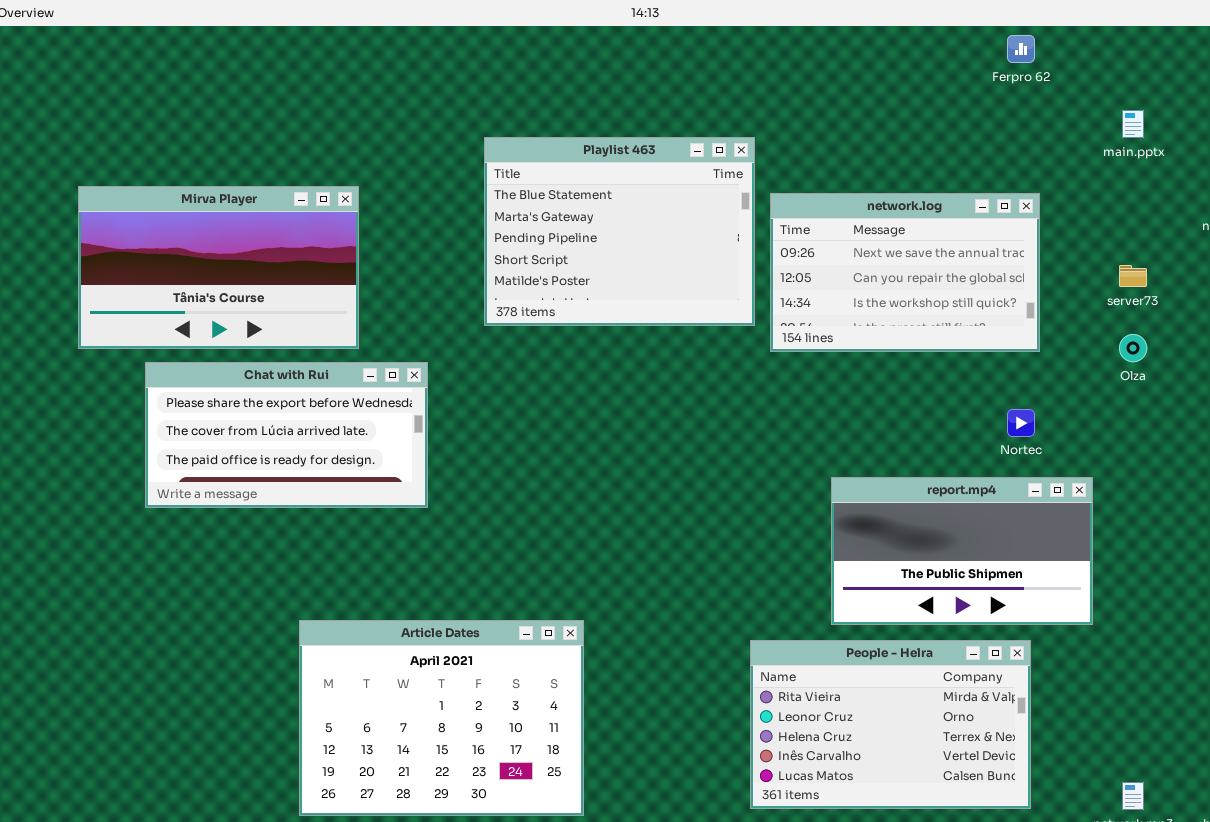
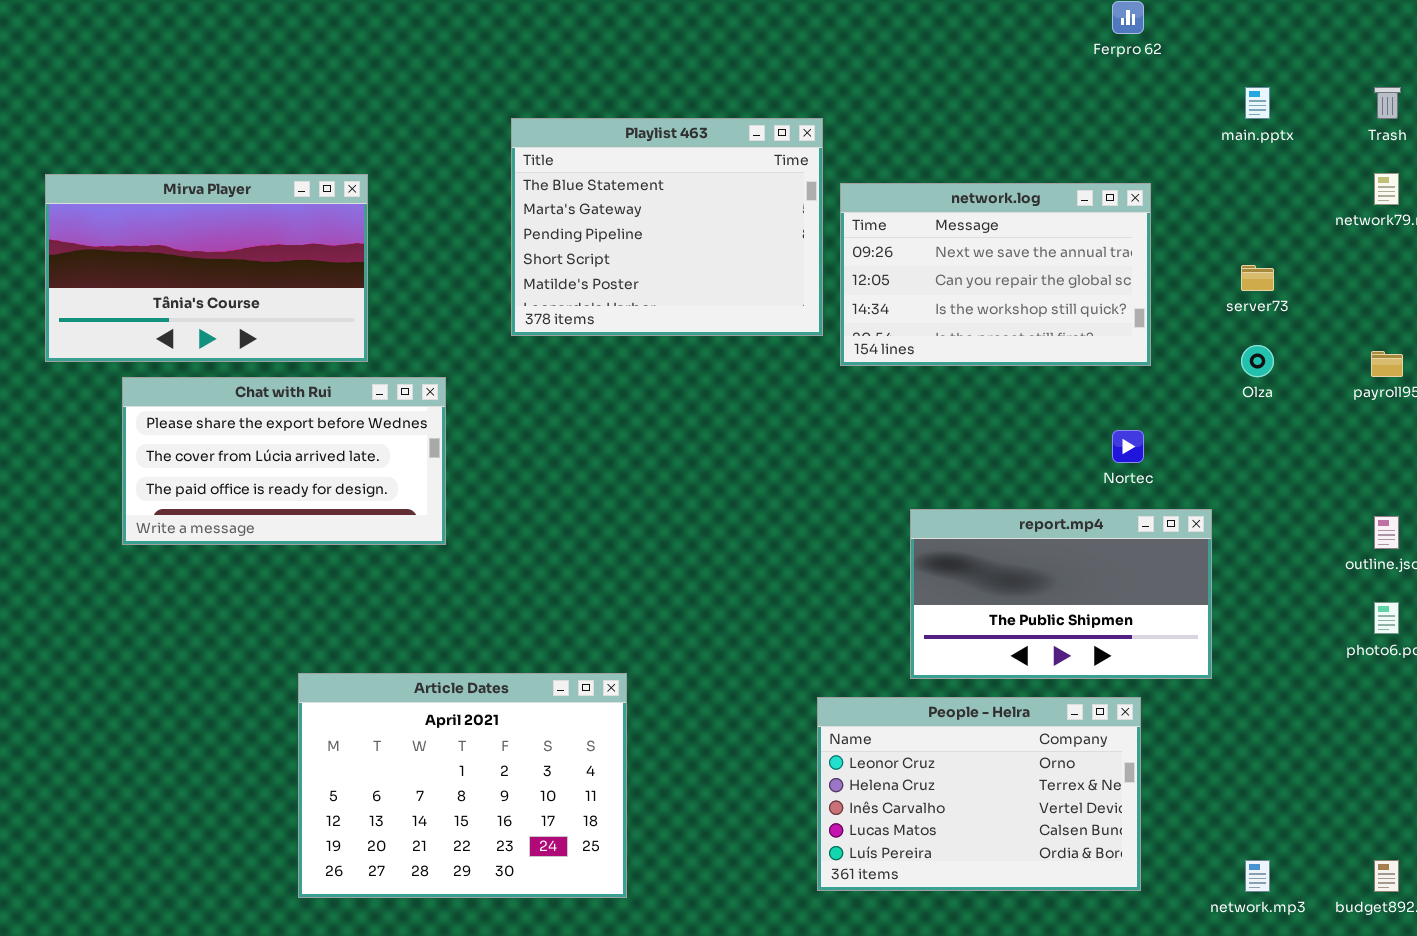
People - Helra: [750,640,1031,809] -> [817,697,1141,891], scrolled down 1 row

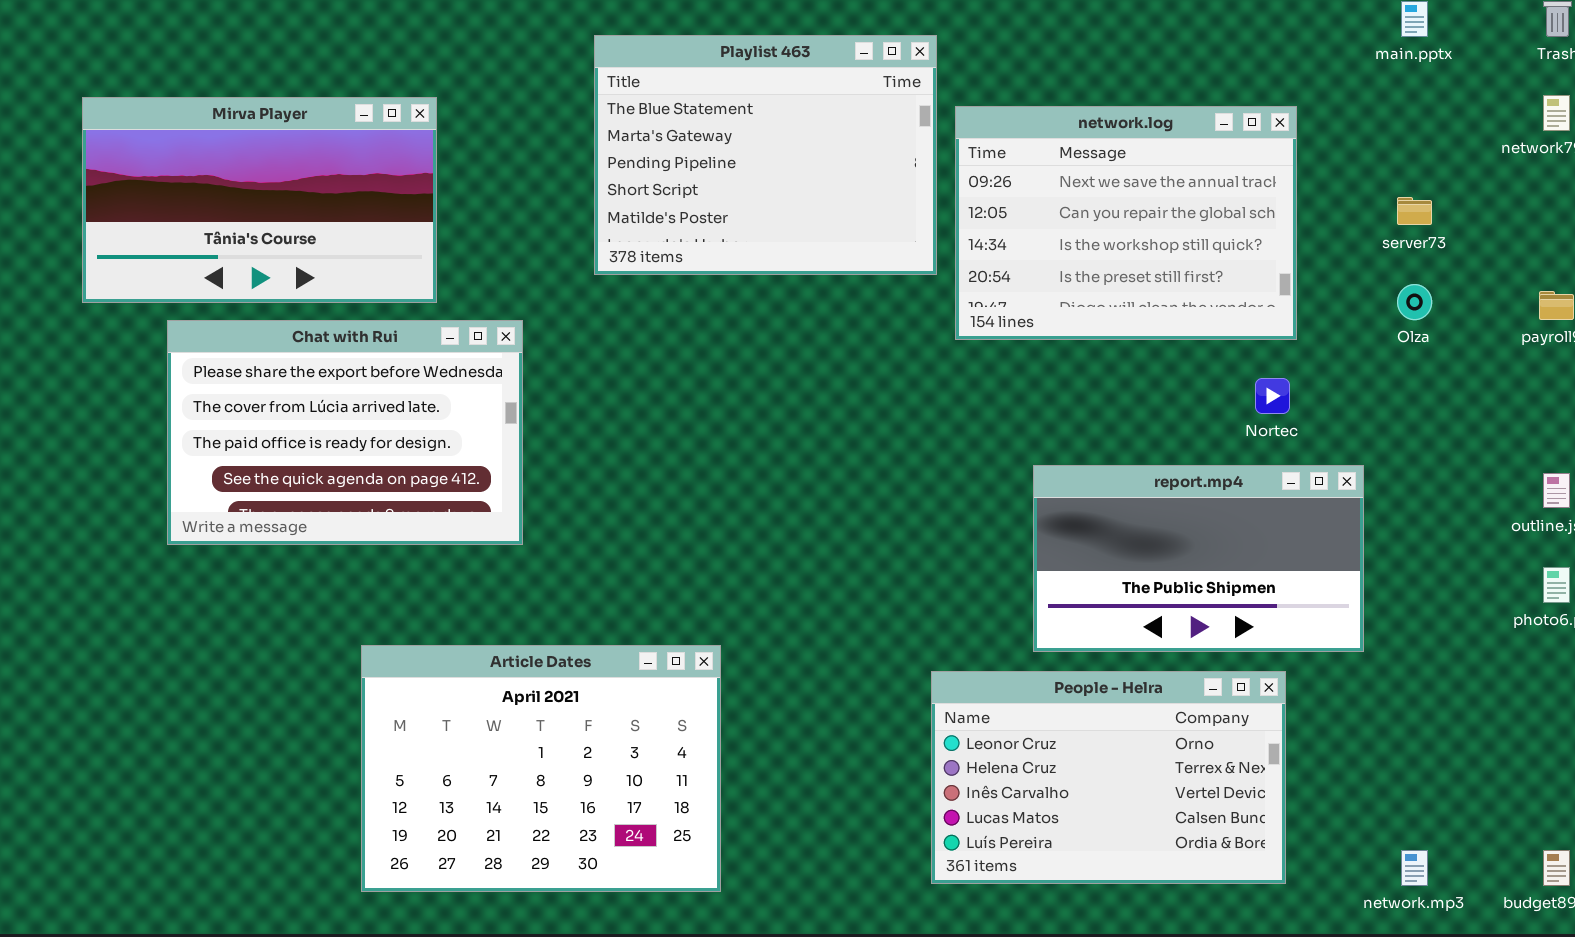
network.log: [840,183,1151,366] -> [955,106,1297,340], resized
Chat with Rui: [122,377,446,545] -> [167,320,523,545], resized

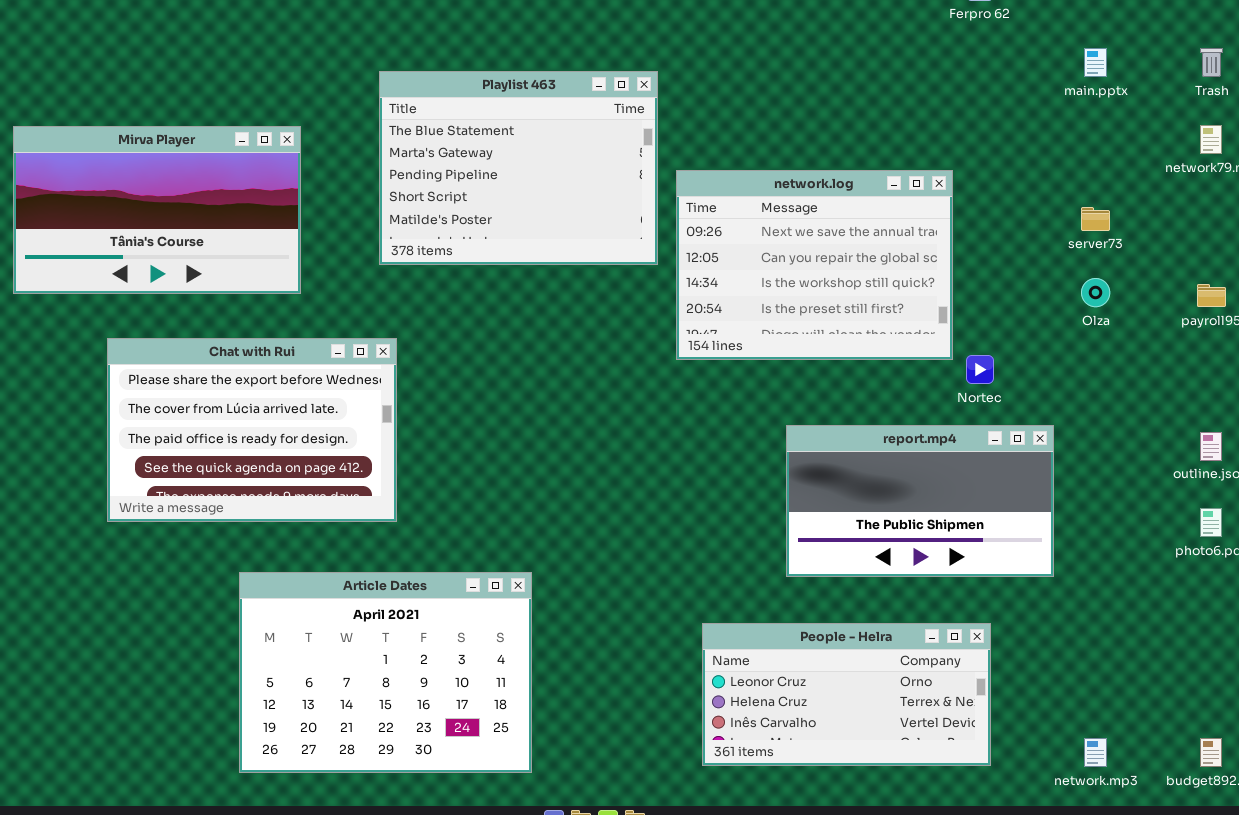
Playlist 463: [594,35,937,275] -> [379,71,658,265], moved
network.log: [955,106,1297,340] -> [676,170,953,360], moved
Chat with Rui: [167,320,523,545] -> [107,338,397,522], moved
People - Helra: [931,671,1286,884] -> [702,623,991,766], resized

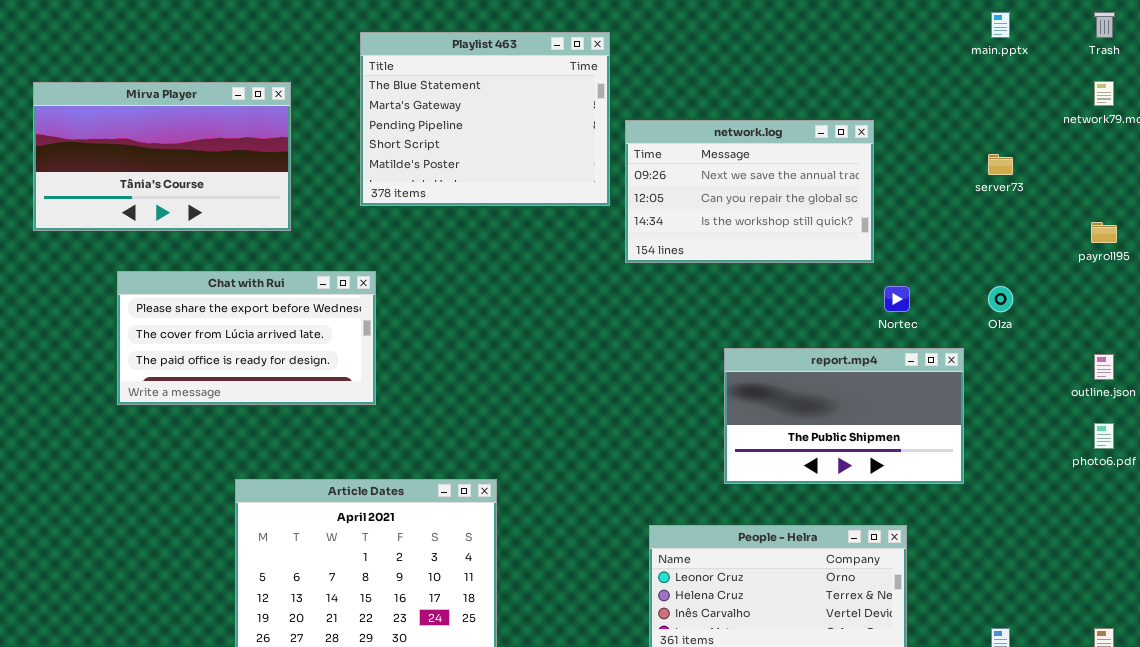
network.log: [676,170,953,360] -> [625,120,874,263], resized
Olza: [1081,278,1110,307] -> [988,286,1013,312], moved
Chat with Rui: [107,338,397,522] -> [117,271,376,405], resized

